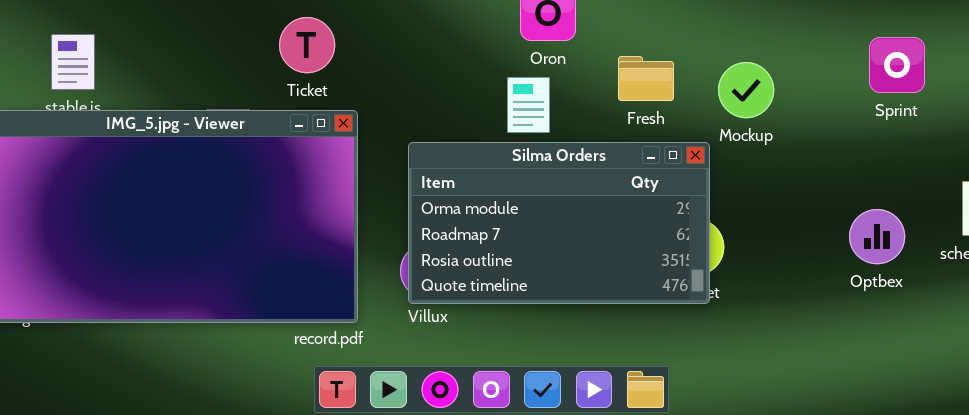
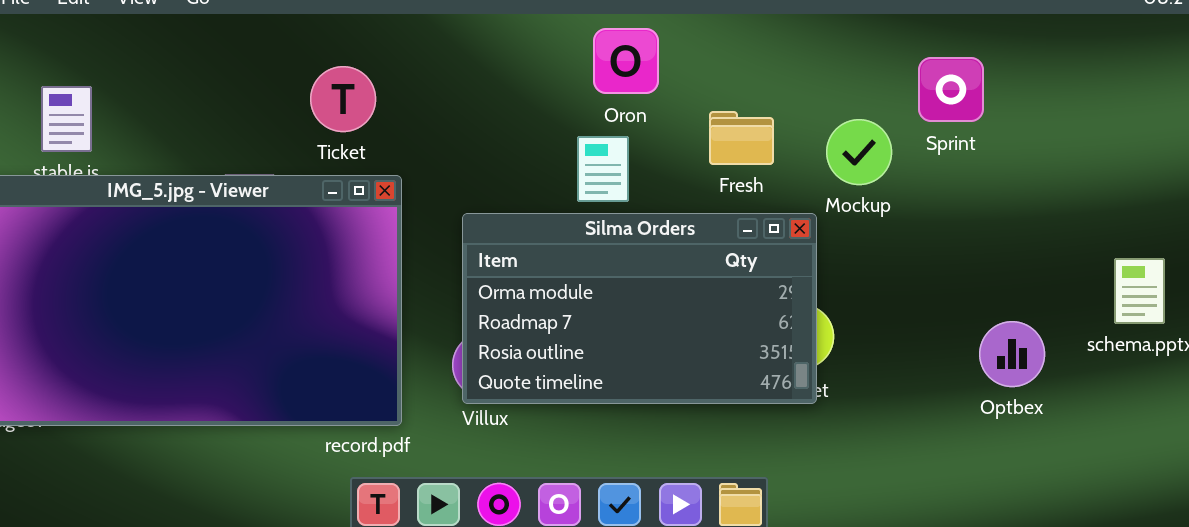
Sprint: [869,37,925,93] -> [918,57,984,122], moved
Optbex: [849,209,905,264] -> [979,321,1045,387], moved

